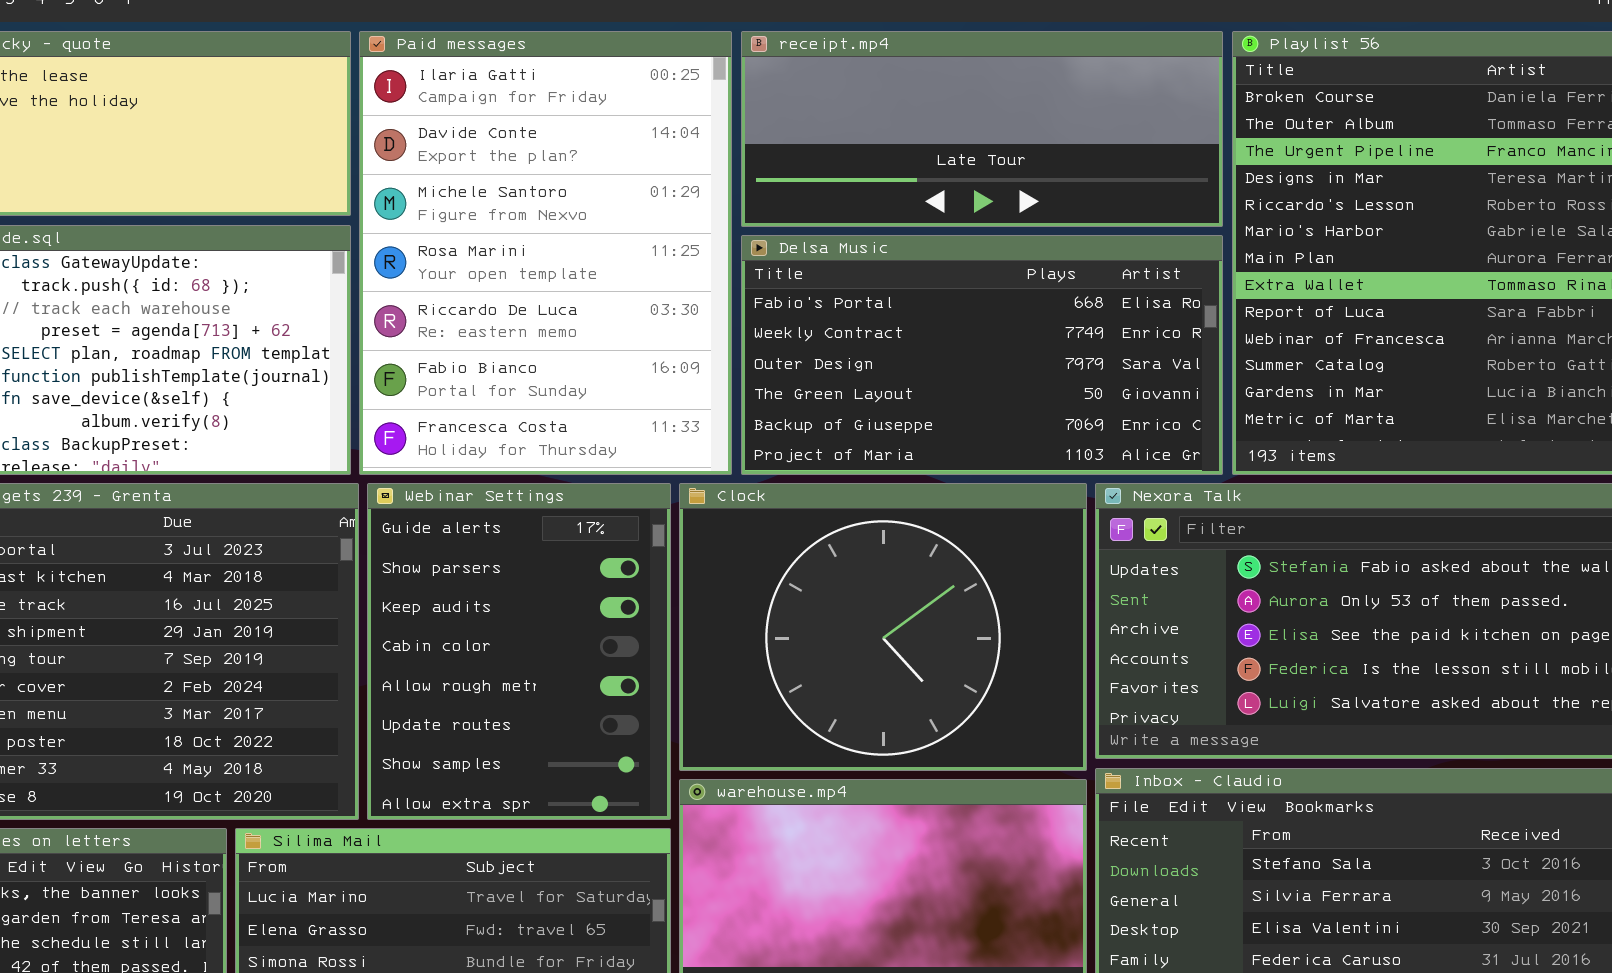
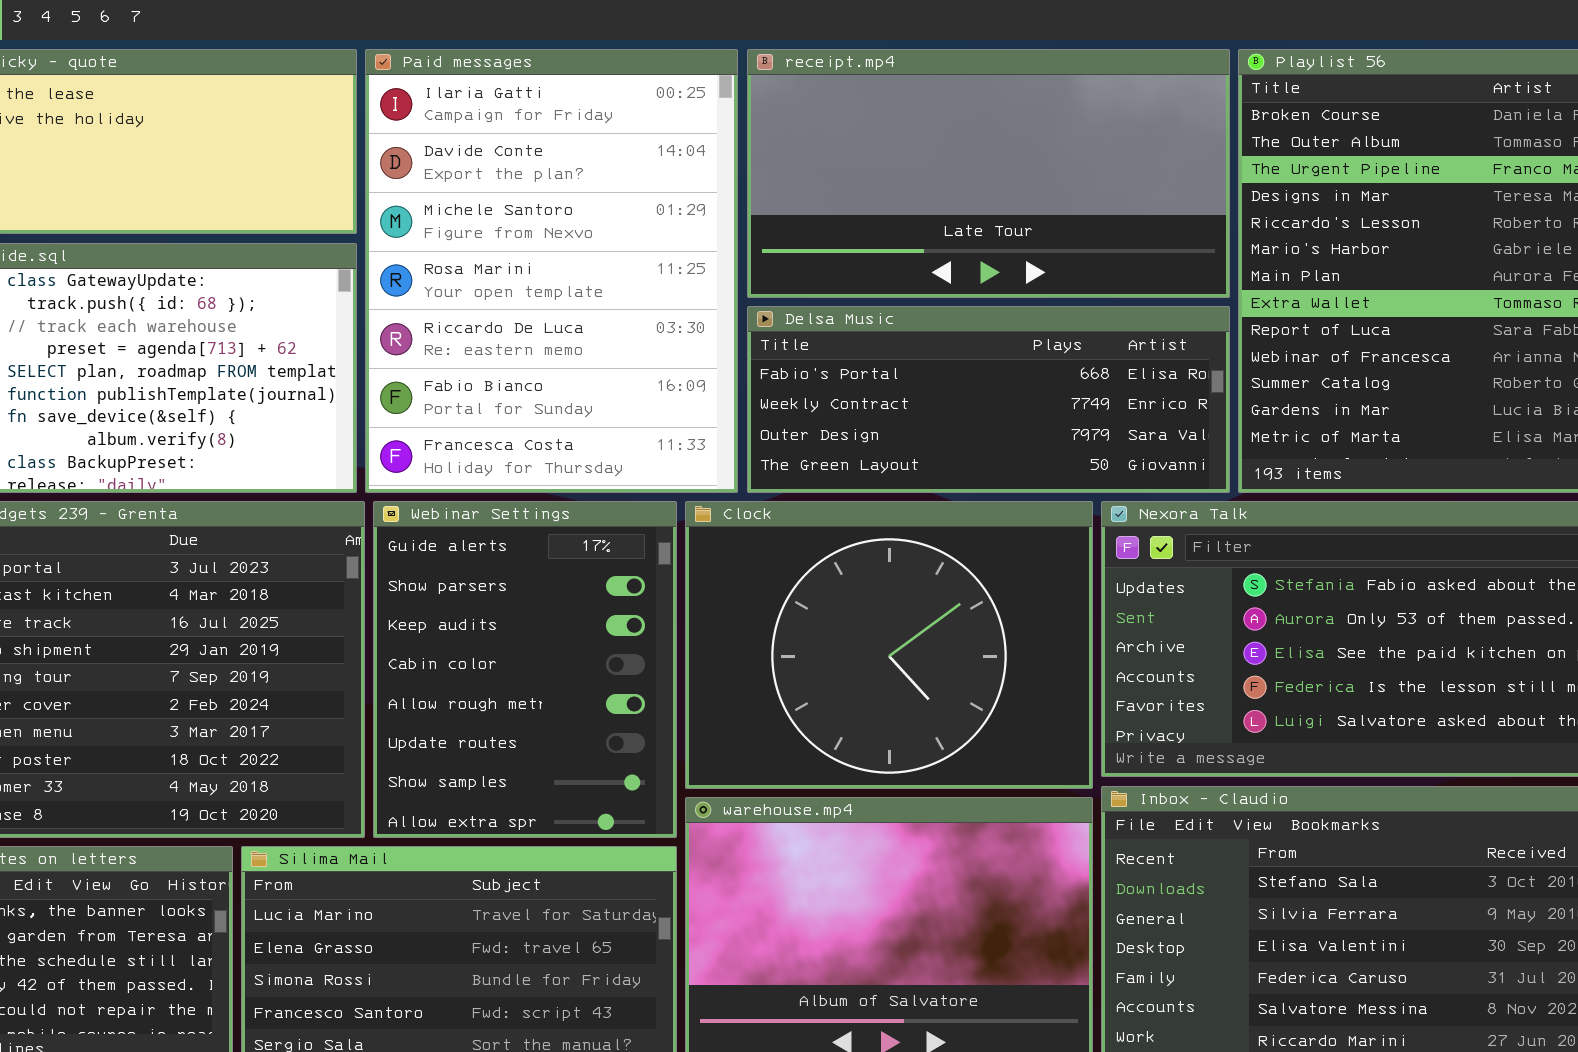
receipt.mp4: [741,31,1223,227] -> [747,49,1230,298], resized
Delsa Music: [741,235,1223,475] -> [747,306,1230,493], resized

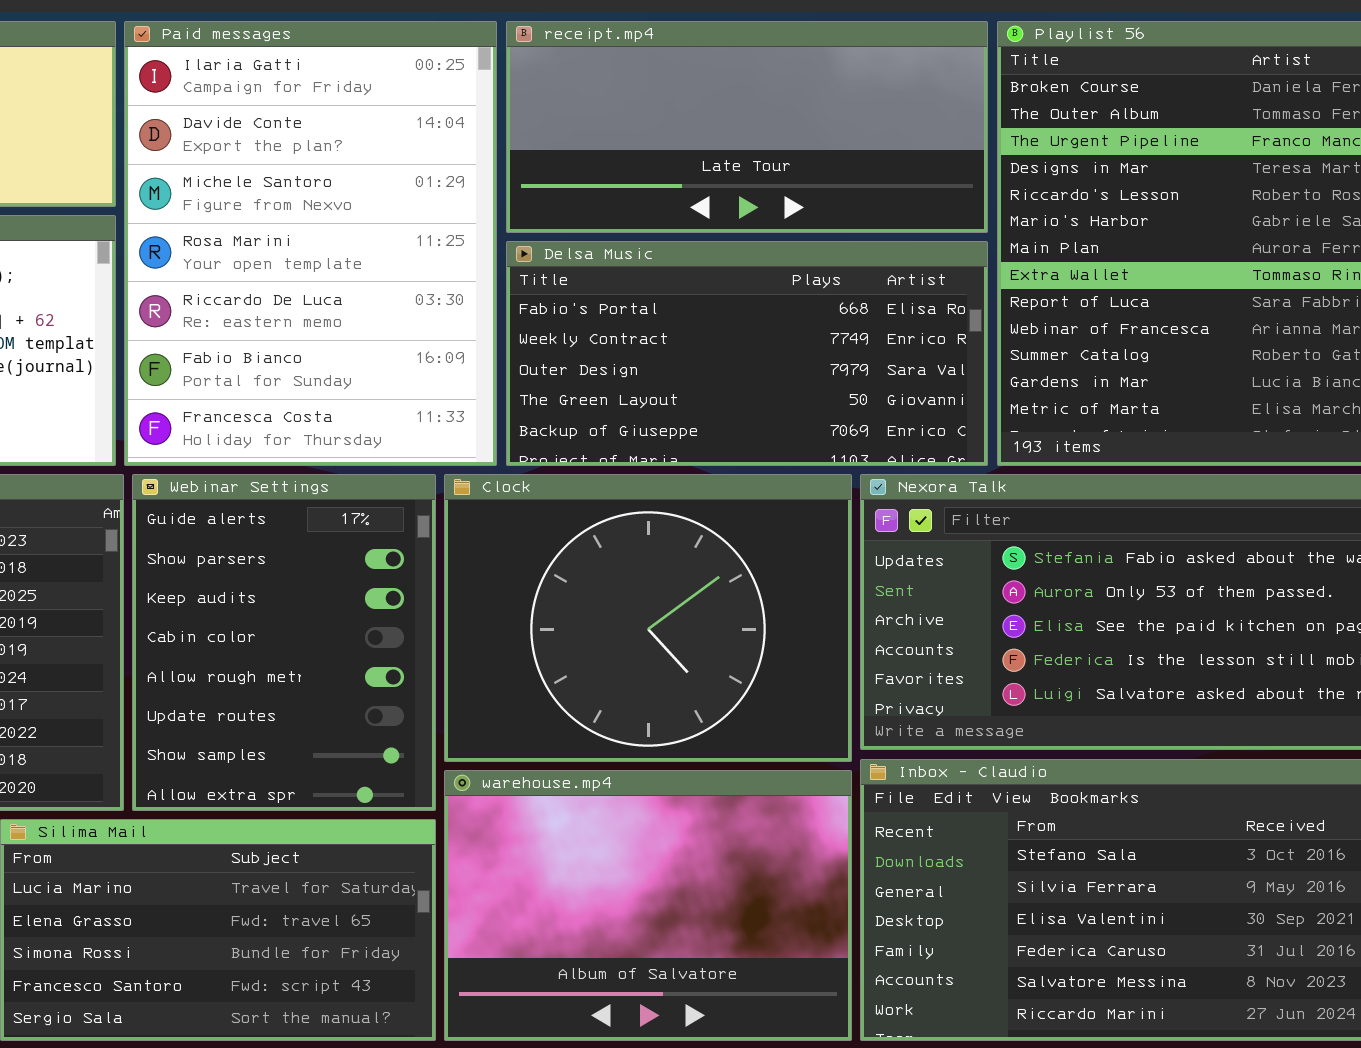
receipt.mp4: [747,49,1230,298] -> [506,21,988,233], resized
Delsa Music: [747,306,1230,493] -> [506,241,988,466], resized

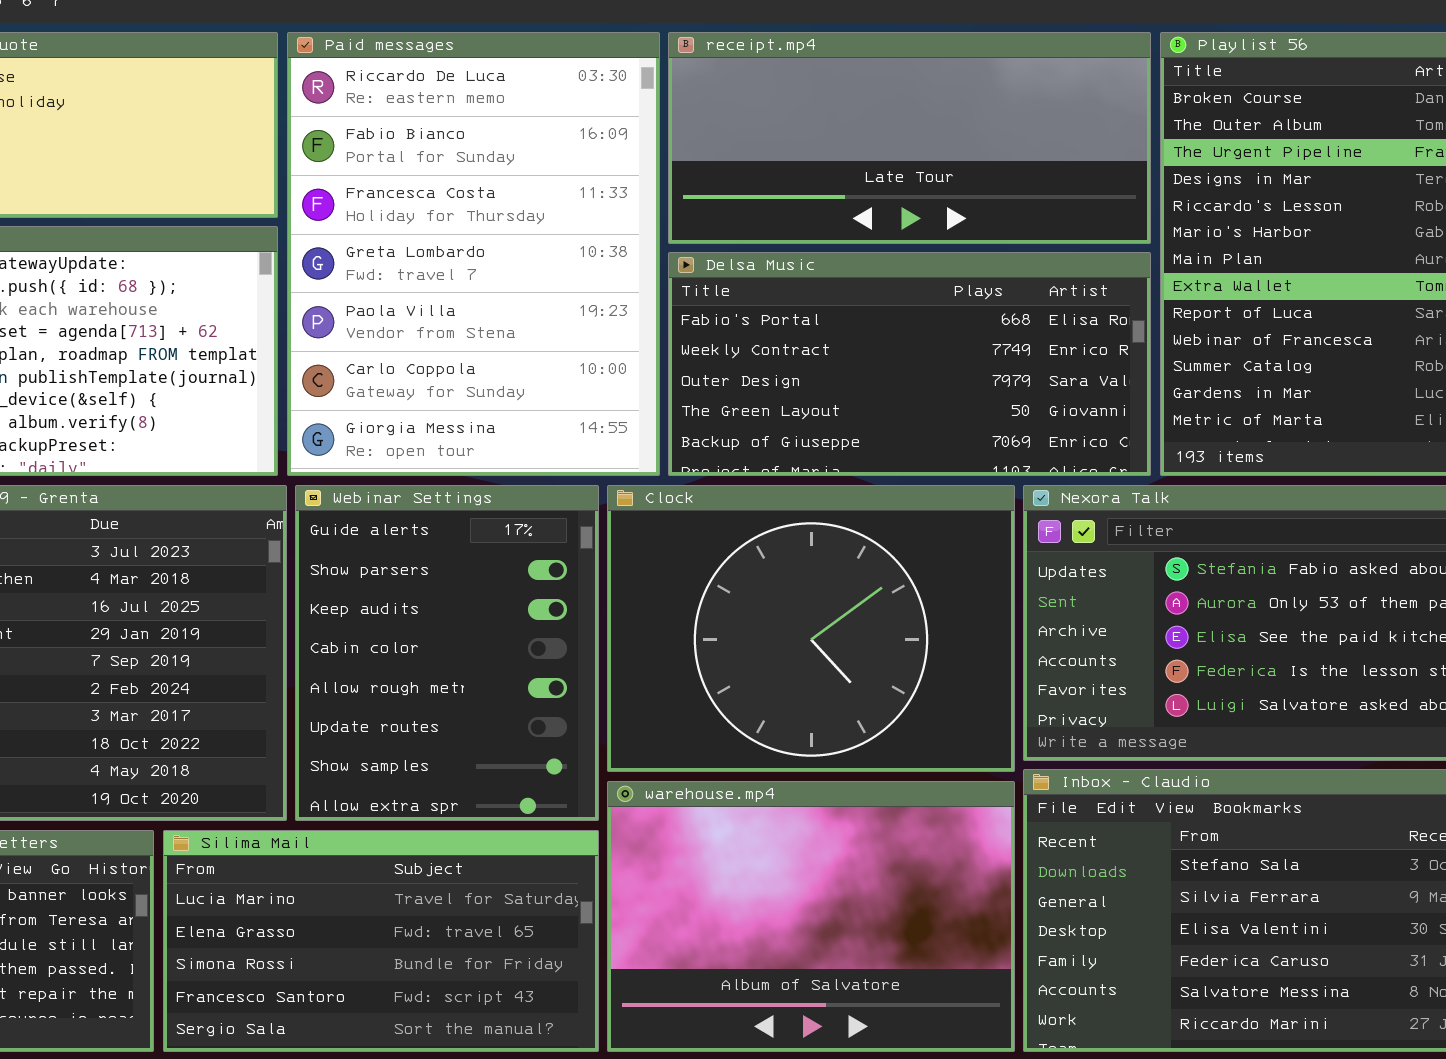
Paid messages: [124,21,497,466] -> [287,32,660,476], scrolled down 4 rows

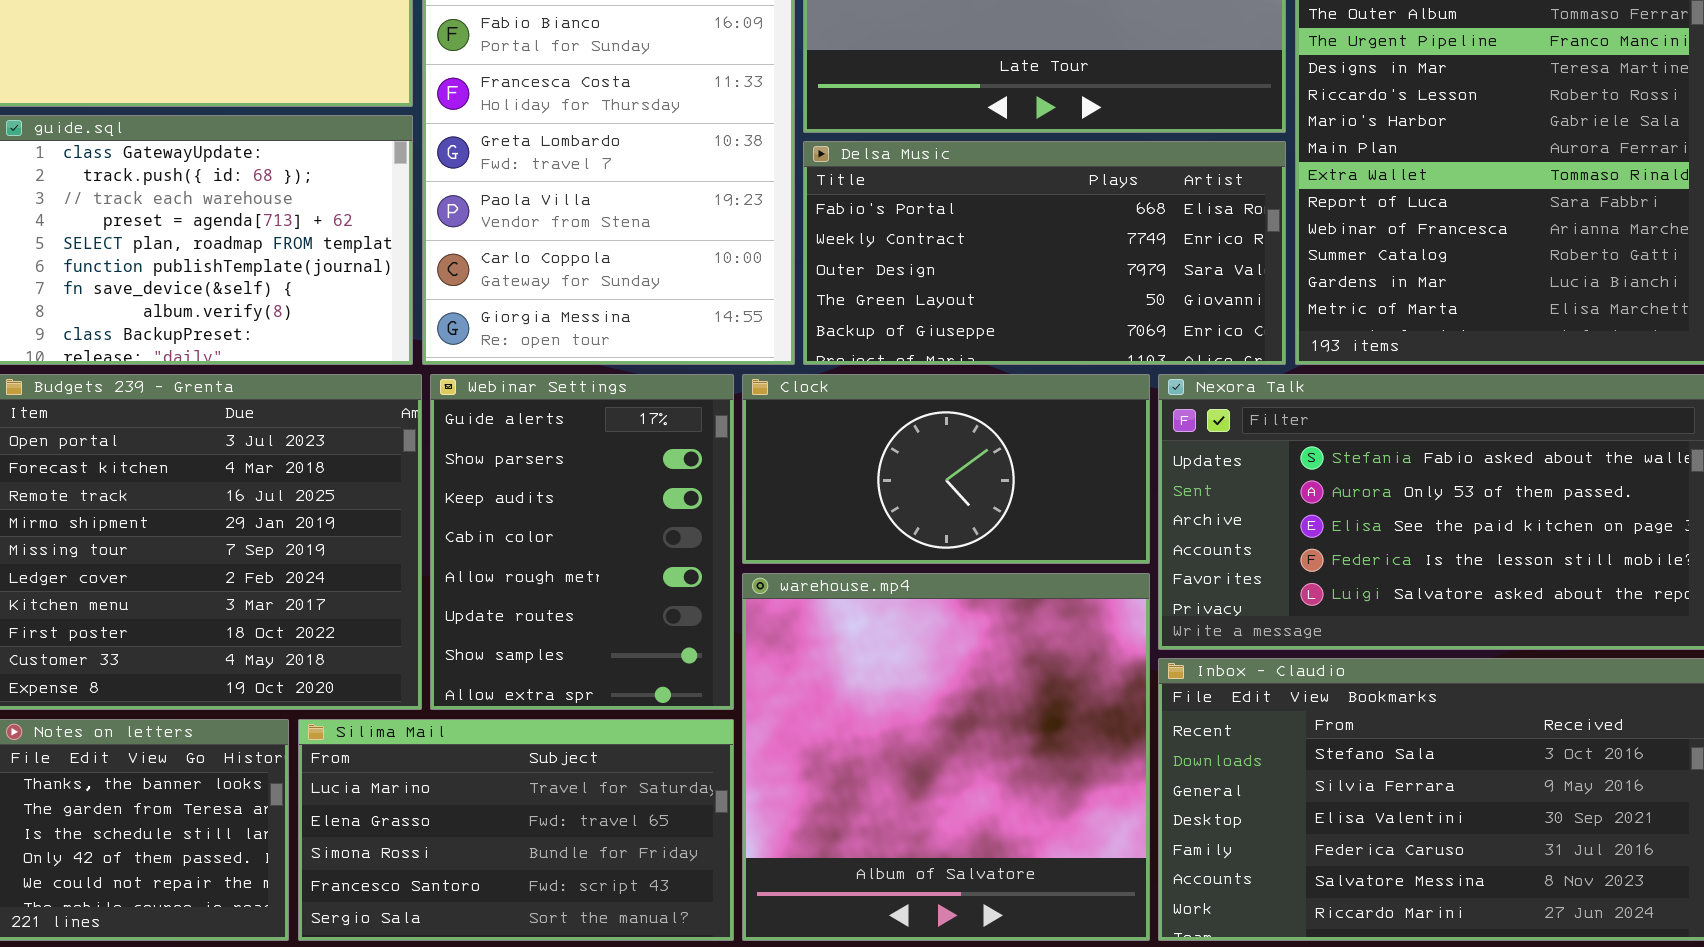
Clock: [607,485,1015,772] -> [742,374,1150,564], resized
warehouse.mp4: [607,781,1015,1052] -> [742,573,1150,941], resized

